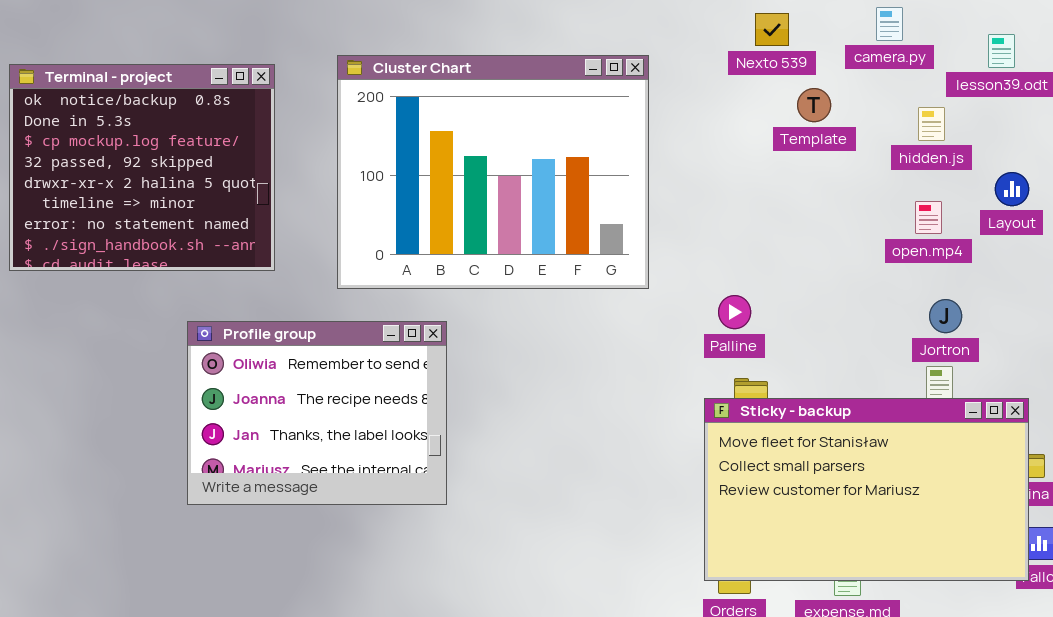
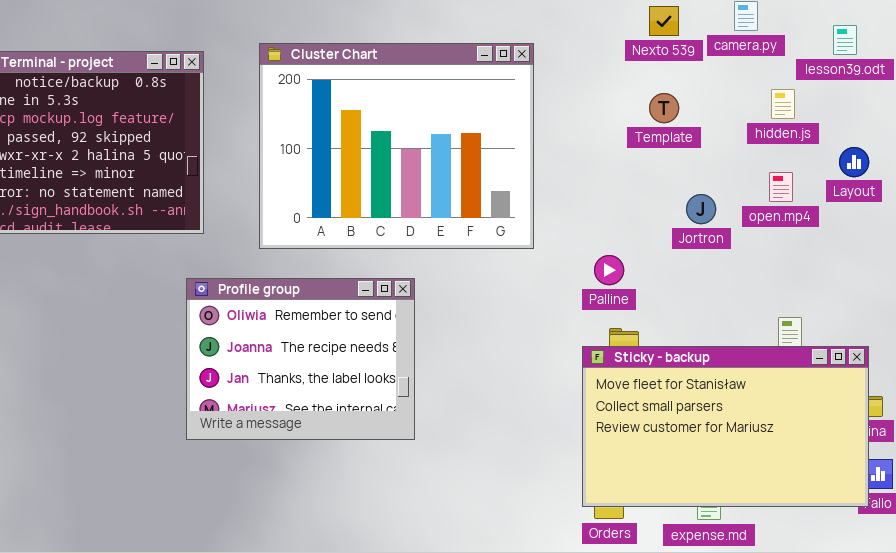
Nexto 539: [755,13,789,46] -> [649,6,679,36], moved
Template: [797,88,831,122] -> [649,93,679,123], moved
Jortron: [929,299,962,333] -> [686,194,716,224], moved
Profile group: [187,321,447,505] -> [186,278,415,440], moved

